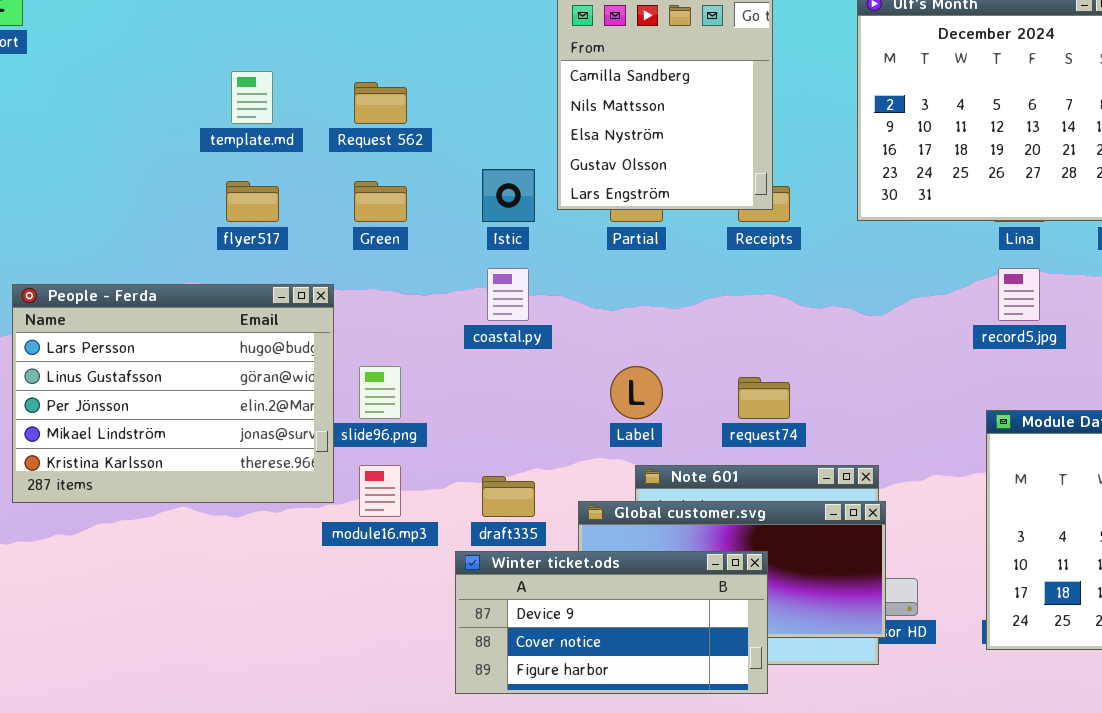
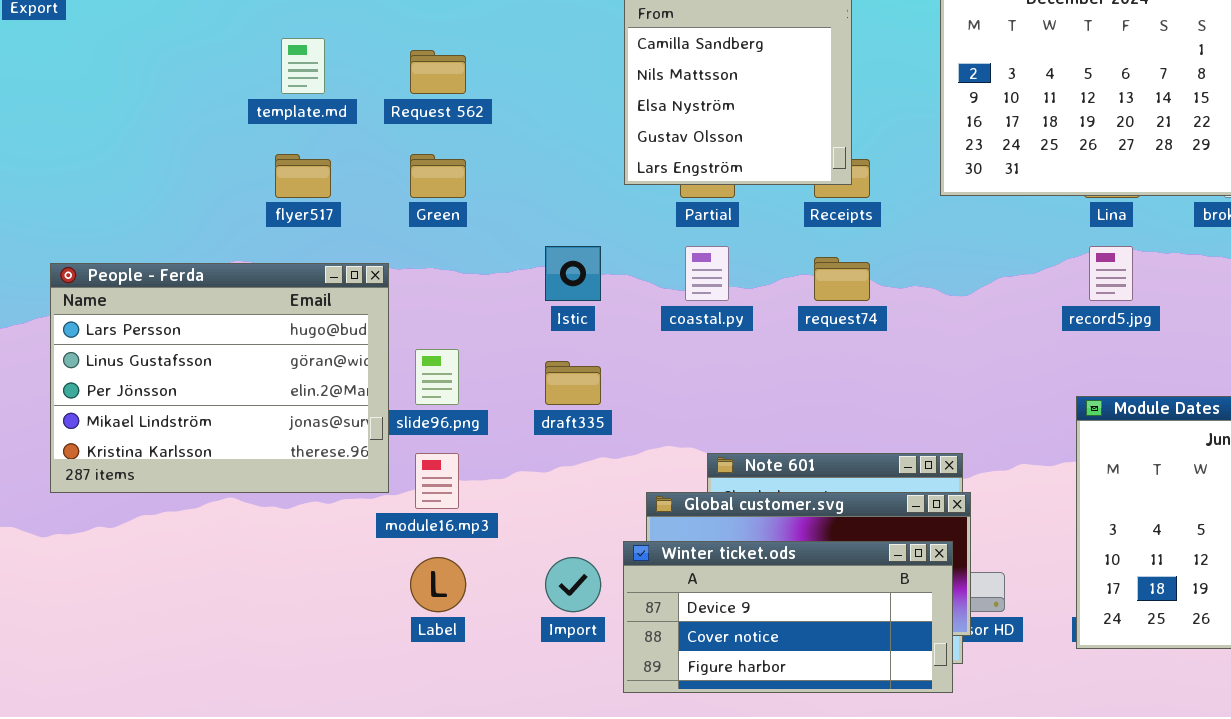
Istic: [482,169,535,222] -> [545,246,601,301], moved
coastal.py: [487,268,529,321] -> [685,246,729,301], moved
Label: [610,366,663,419] -> [410,557,466,612], moved
request74: [738,377,790,419] -> [814,257,870,301], moved
draft335: [482,476,535,517] -> [545,361,601,405], moved
Winter ticket.ods: [455,551,768,694] -> [623,541,953,693], moved

